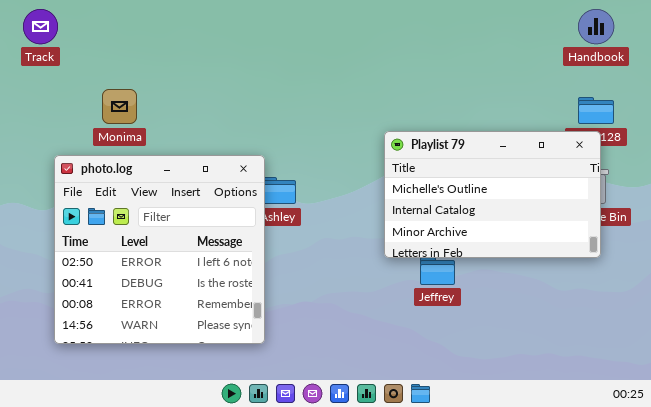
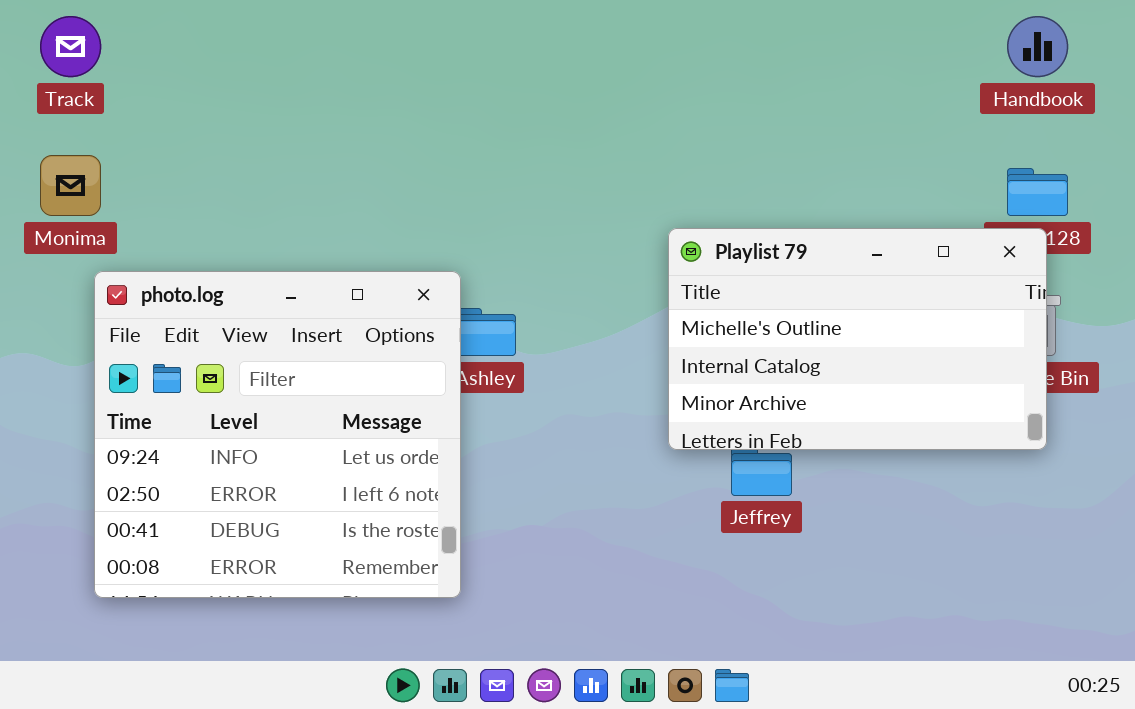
Monima: [102,89,137,124] -> [40,155,101,216], moved
photo.log: [54,155,265,344] -> [94,271,461,598], scrolled up 1 row

